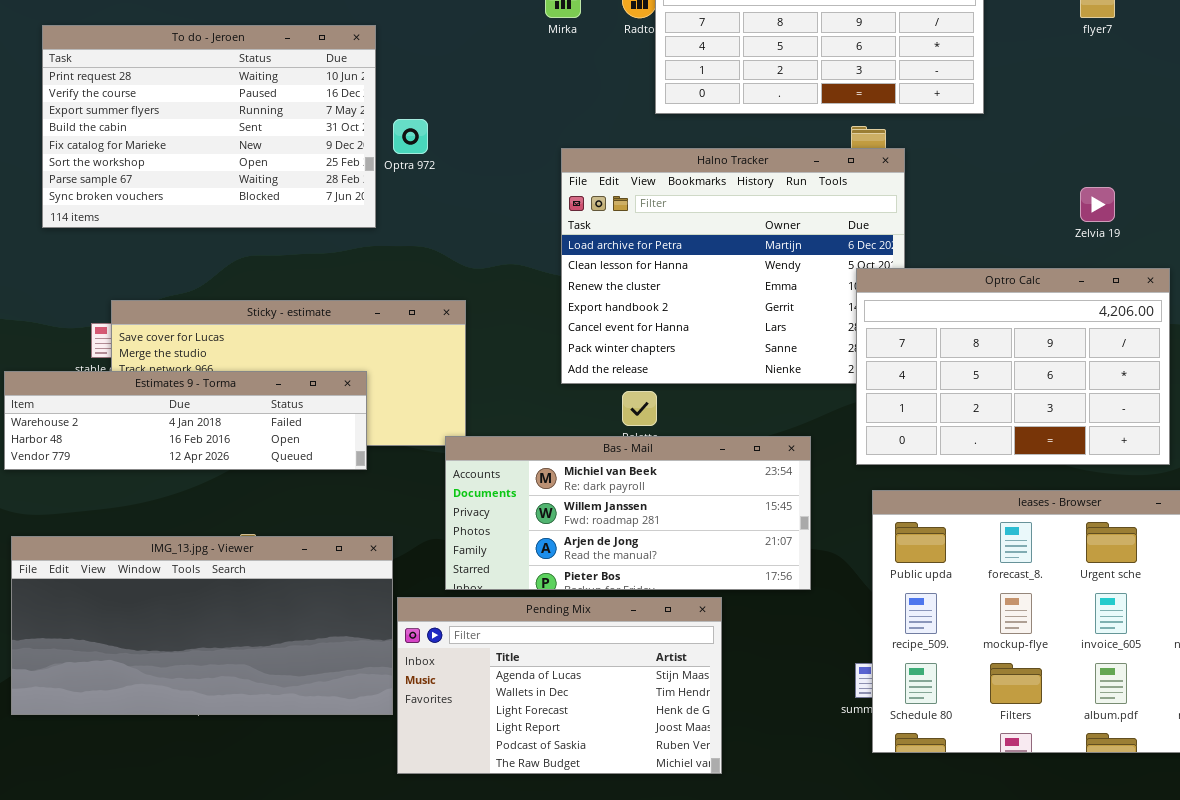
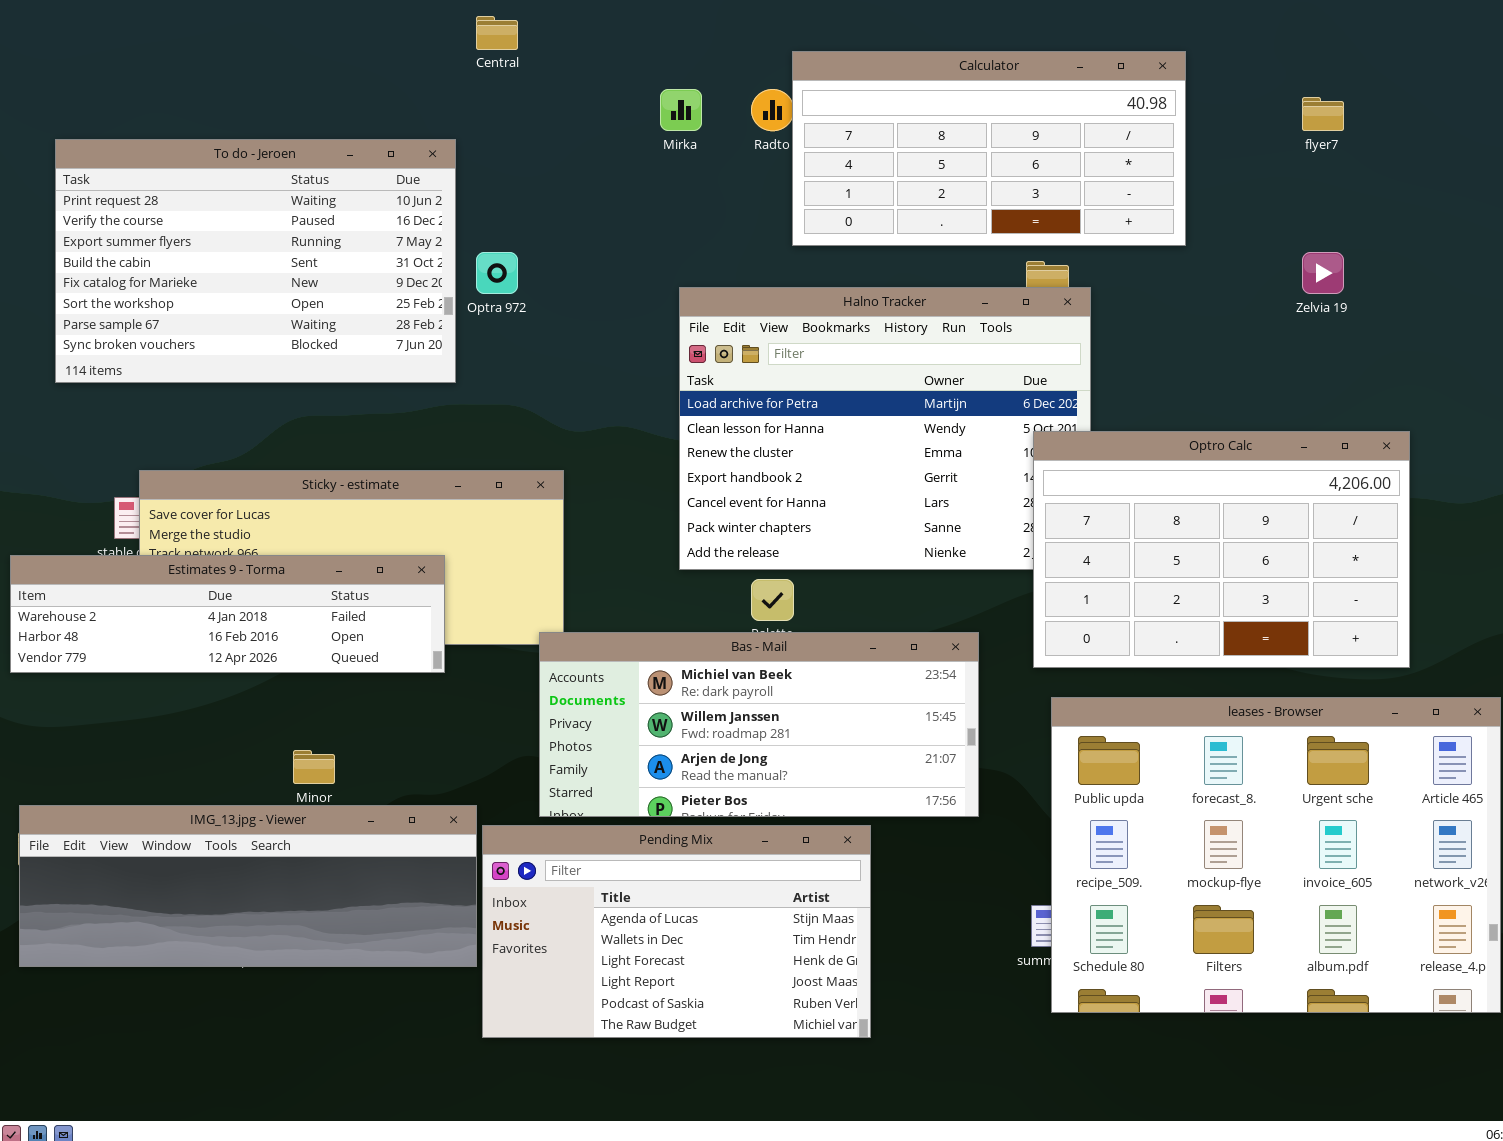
Zelvia 19: [1080,187,1115,222] -> [1302,252,1344,294], moved
IMG_13.jpg - Viewer: [11,536,393,715] -> [19,805,477,967], resized

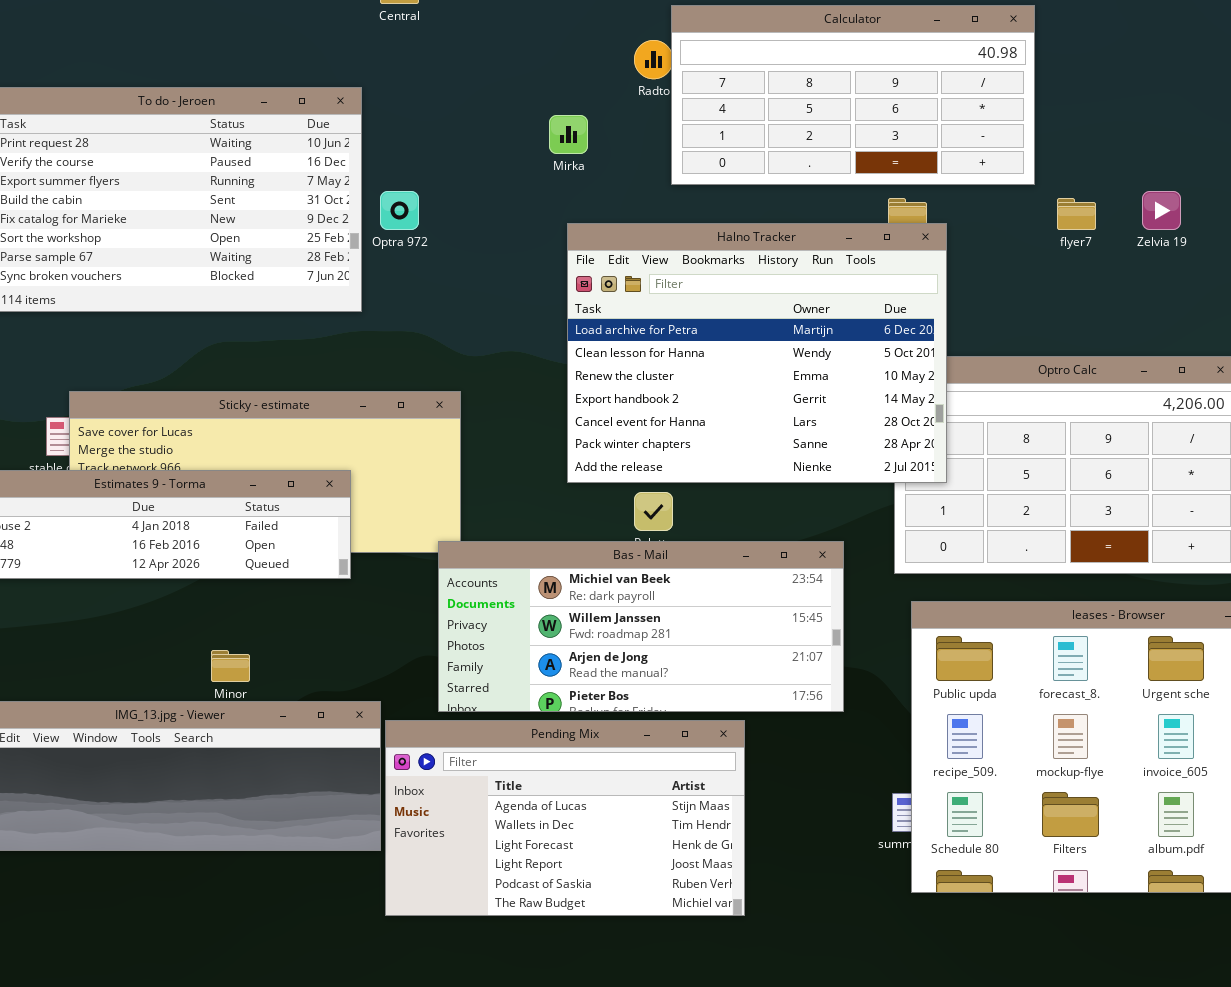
Mirka: [660,89,702,131] -> [549,115,588,154], moved
flyer7: [1302,97,1344,131] -> [1057,198,1096,230], moved
Halno Tracker: [679,287,1091,570] -> [567,223,947,483], raised

